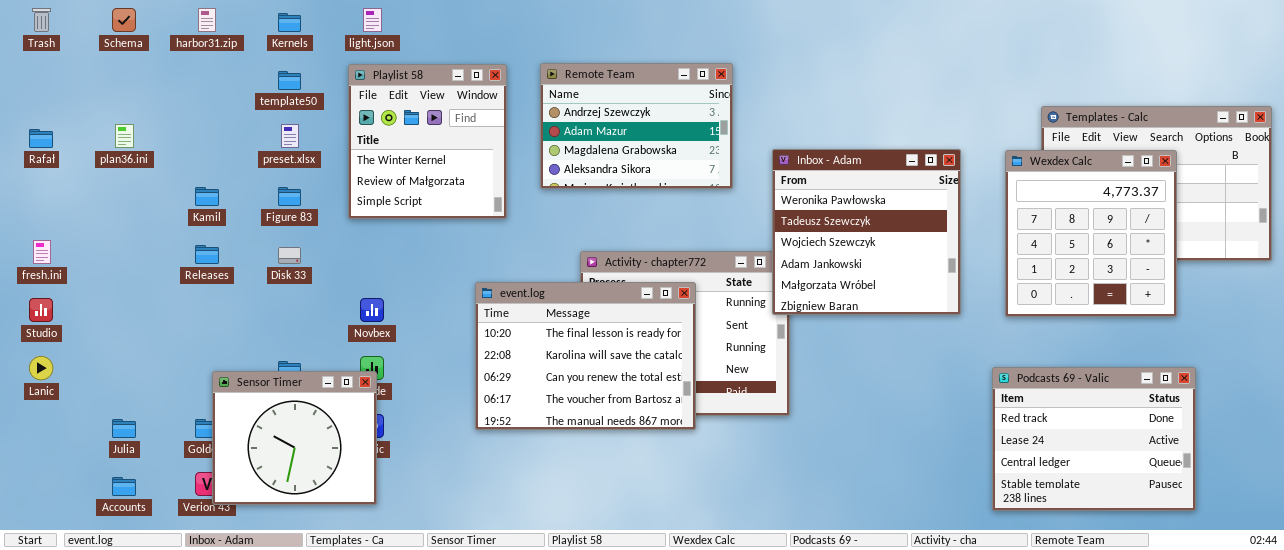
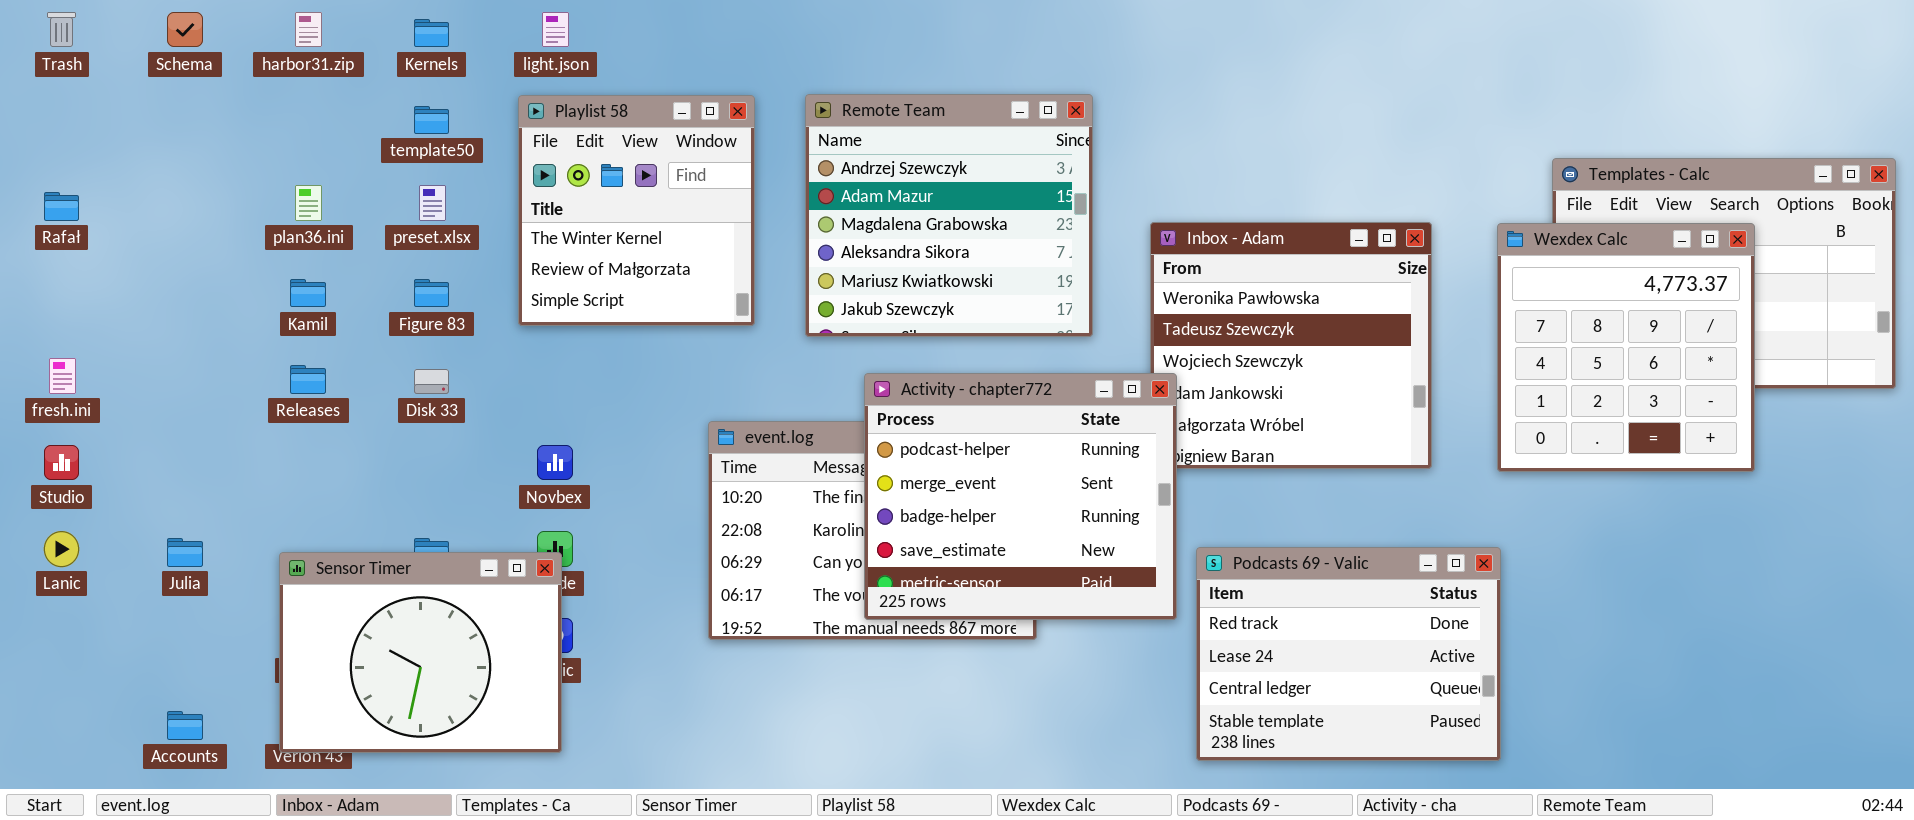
Remote Team: [540,63,733,189] -> [805,94,1093,337], resized
plan36.ini: [115,124,134,148] -> [295,185,322,221], moved
Activity - chapter772: [580,251,790,416] -> [864,373,1177,620], raised
Podcasts 69 - Valic: [992,367,1196,511] -> [1196,547,1501,761], moved
Sensor Timer: [212,371,377,505] -> [279,552,562,753], resized
Julia: [112,419,136,438] -> [167,538,203,567], moved

